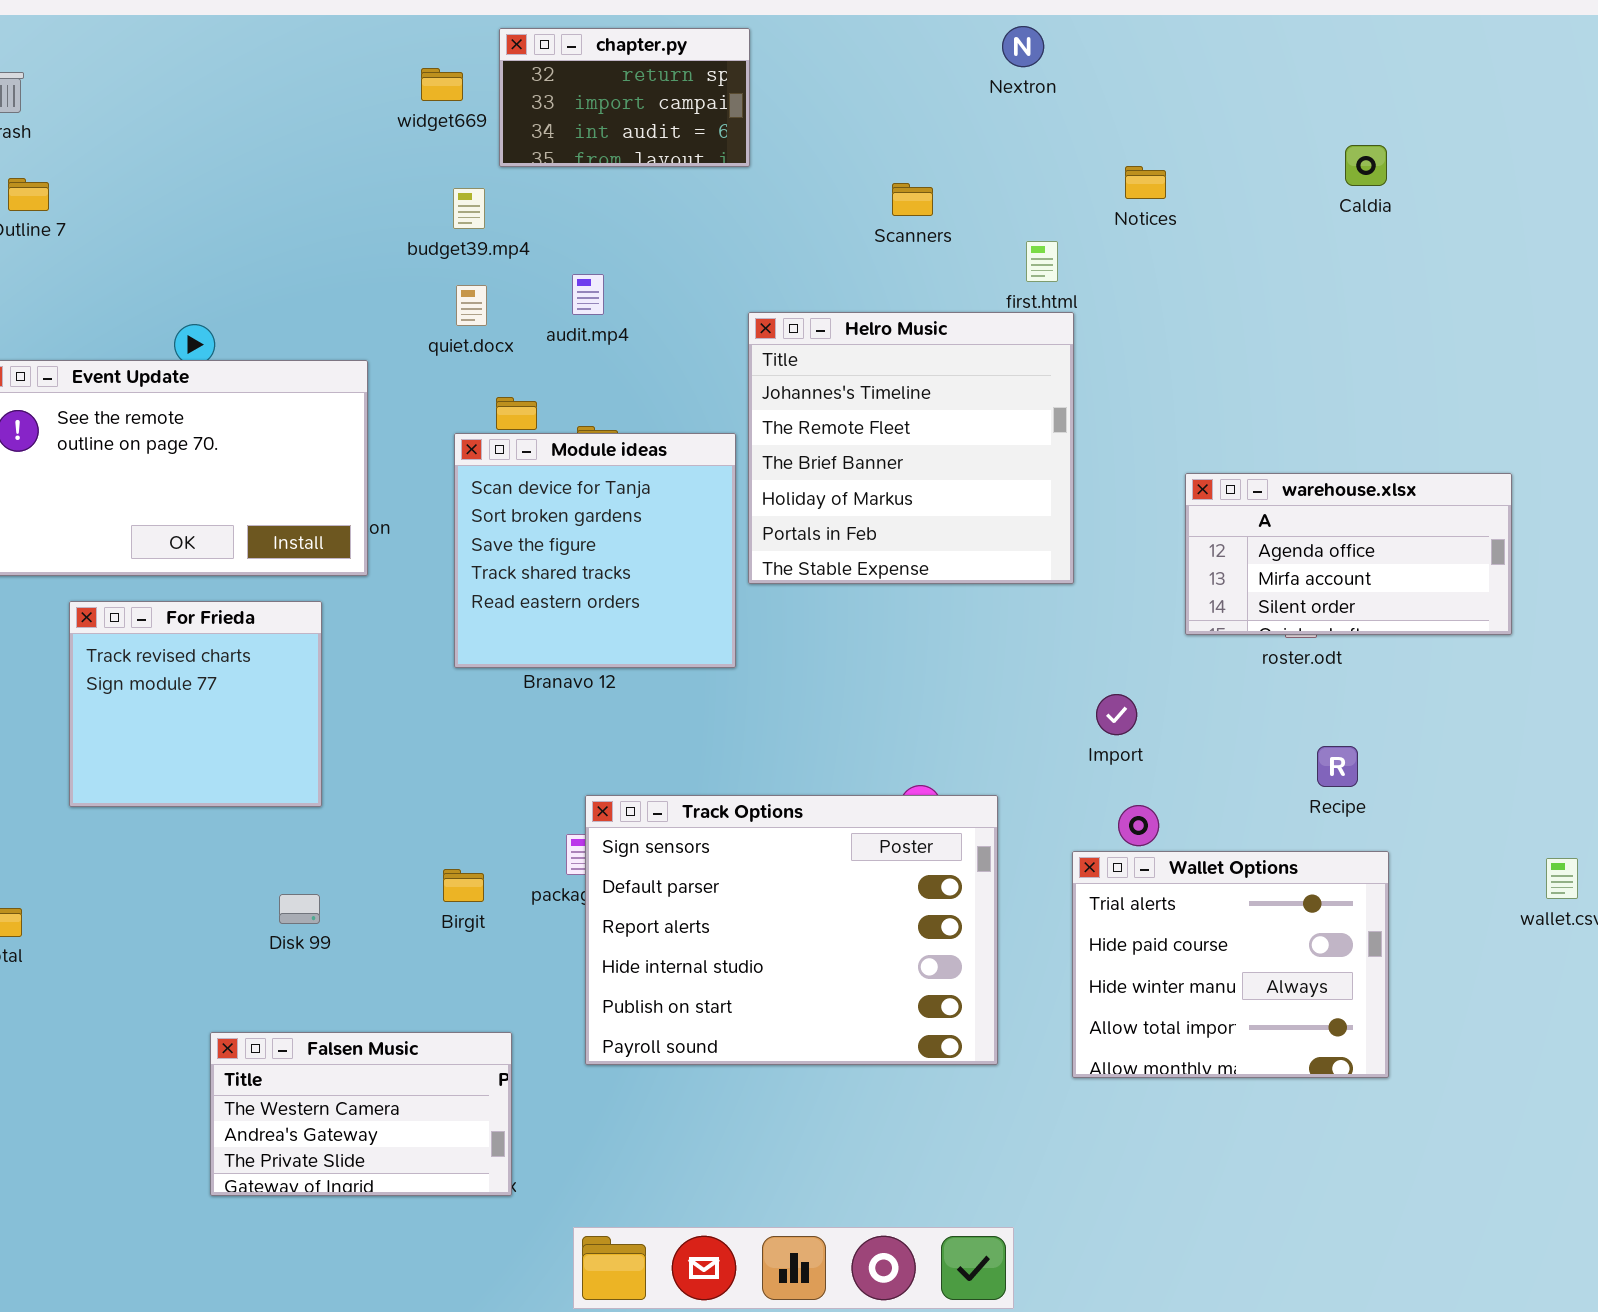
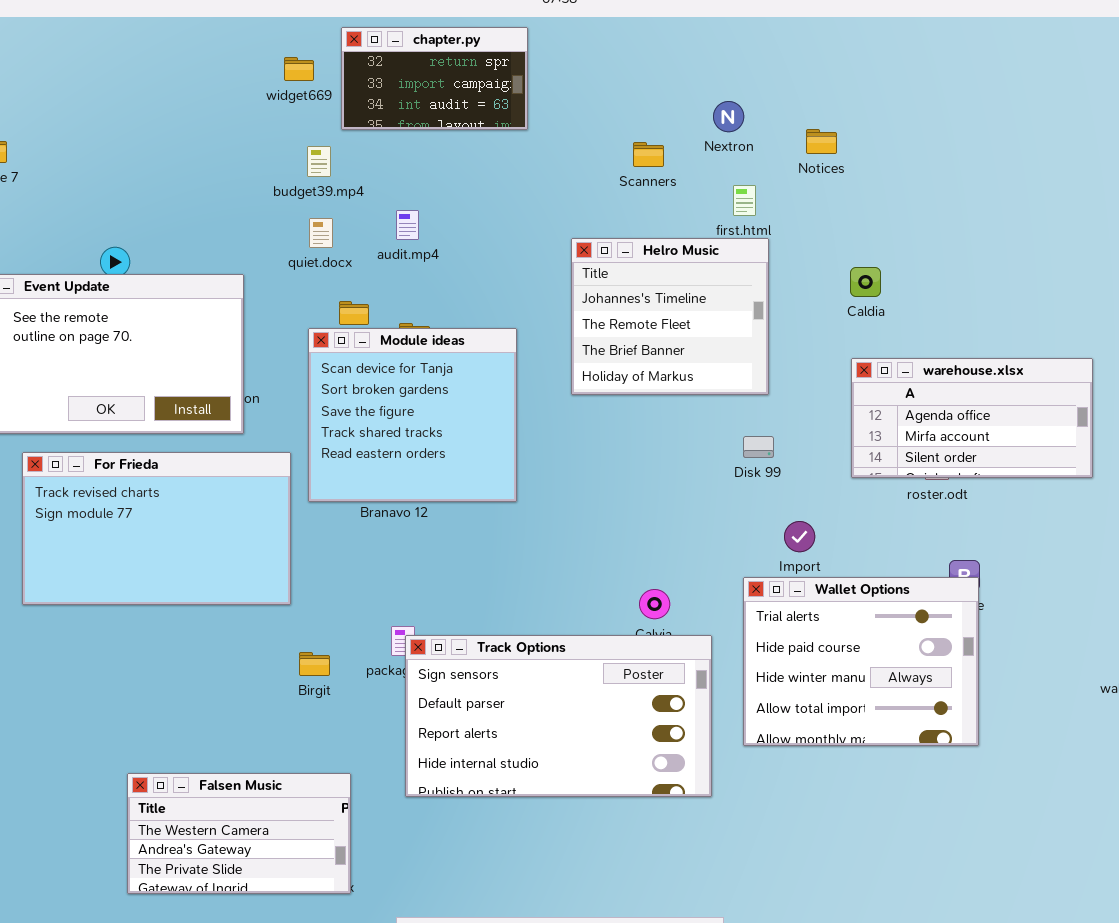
Nextron: [1002,26,1044,67] -> [713,101,744,132], moved
Caldia: [1345,145,1387,186] -> [850,267,881,297], moved
Helro Music: [748,312,1074,584] -> [571,238,769,395], resized
For Frieda: [69,601,322,807] -> [22,452,291,605], resized
Track Options: [585,795,998,1065] -> [405,635,712,797], resized
Wallet Options: [1072,851,1389,1078] -> [743,577,979,746], moved
Disk 99: [279,894,320,924] -> [743,436,774,458], moved

